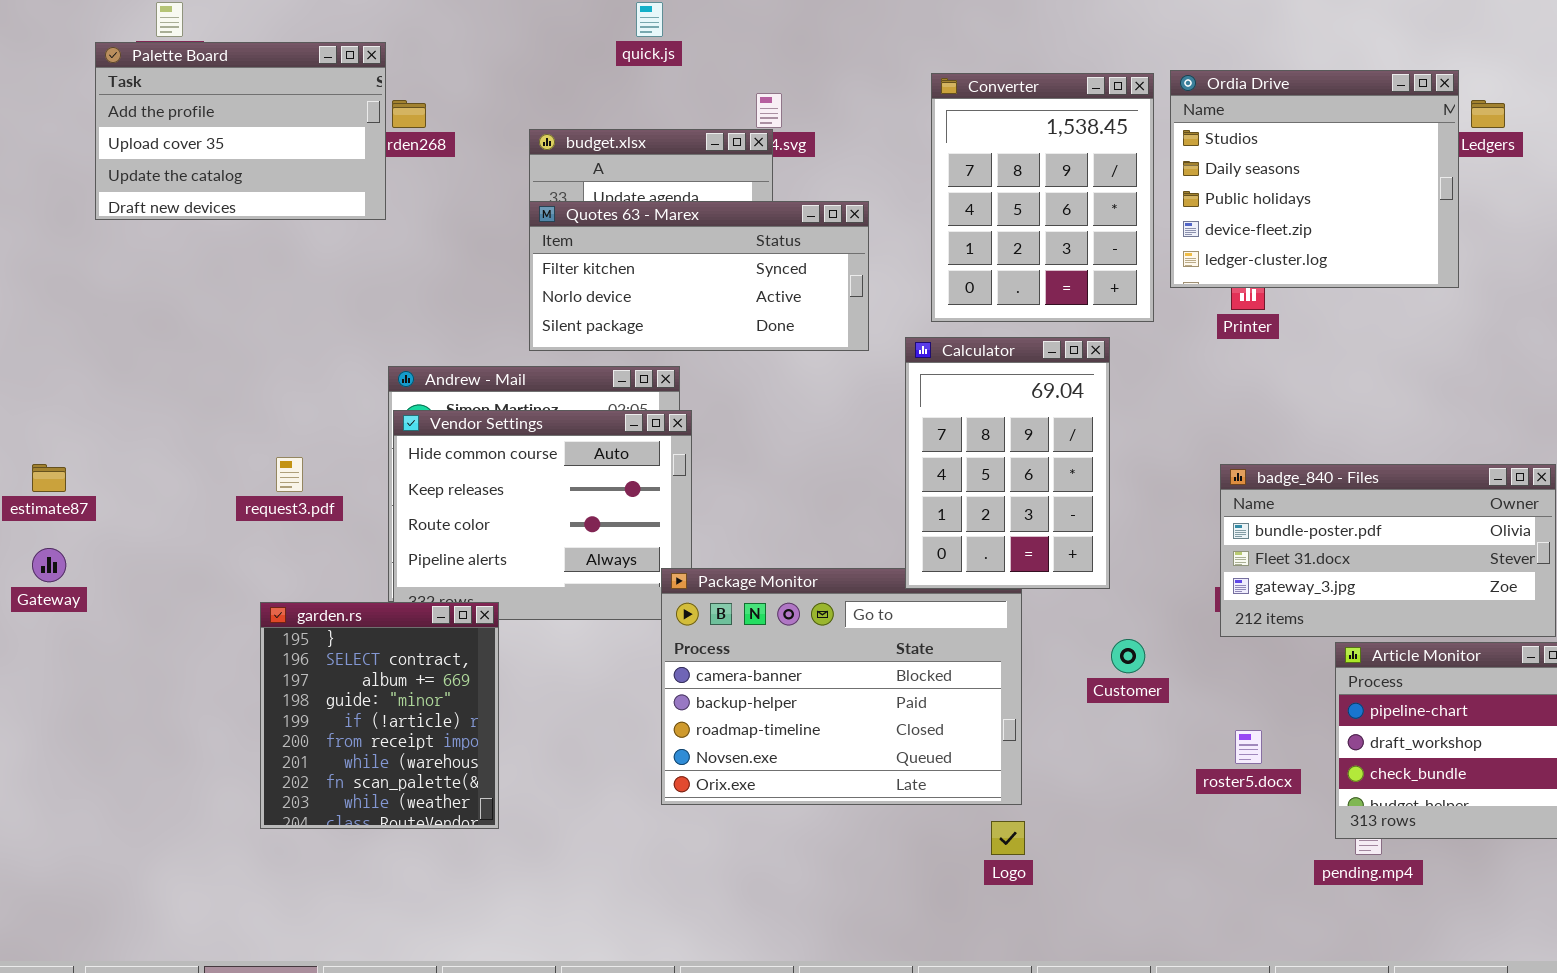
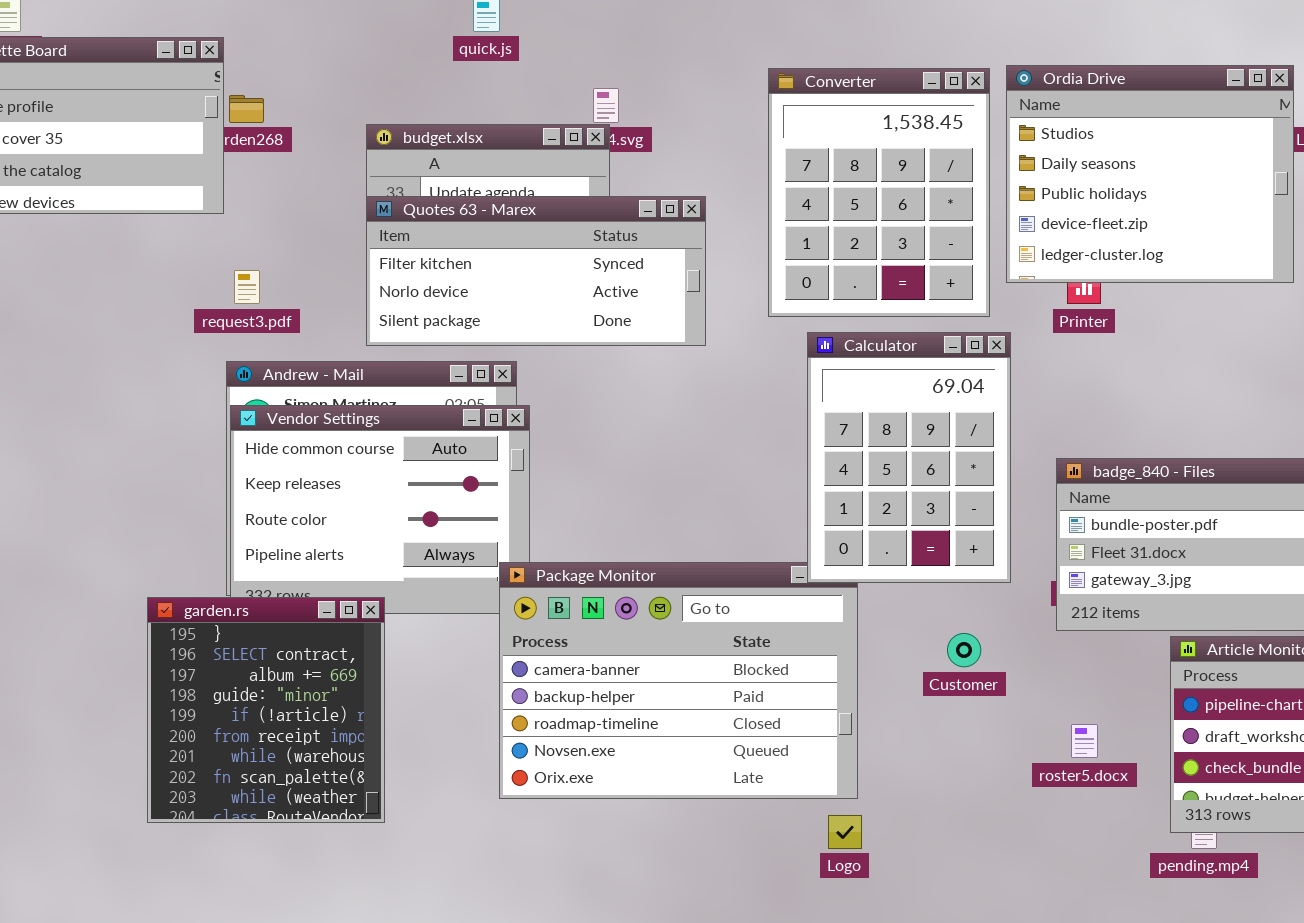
Calculator: [905,337,1110,589] -> [807,332,1011,583], moved
request3.pdf: [276,457,303,492] -> [234,270,260,304], moved
garden.rs: [260,602,499,829] -> [147,597,385,823], moved

